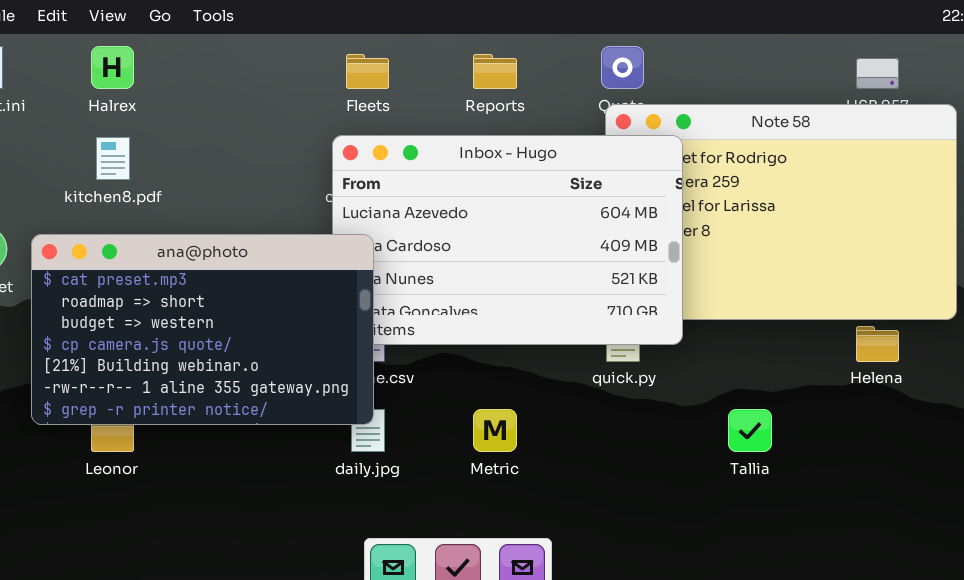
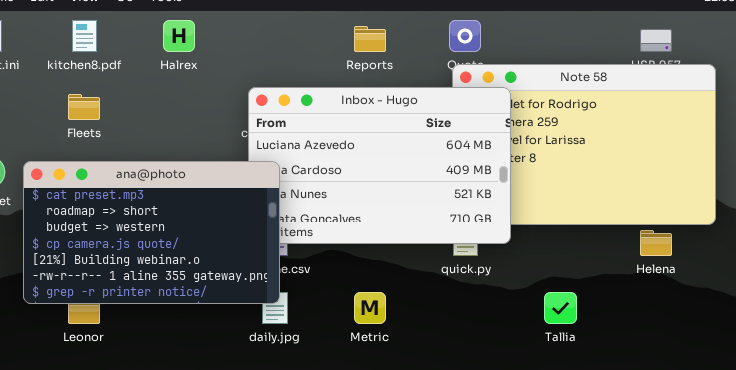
Halrex: [91,46,134,89] -> [163,20,195,52], moved
Fleets: [346,54,389,89] -> [68,94,100,120], moved
kitchen8.pdf: [96,137,130,180] -> [72,20,97,52], moved

